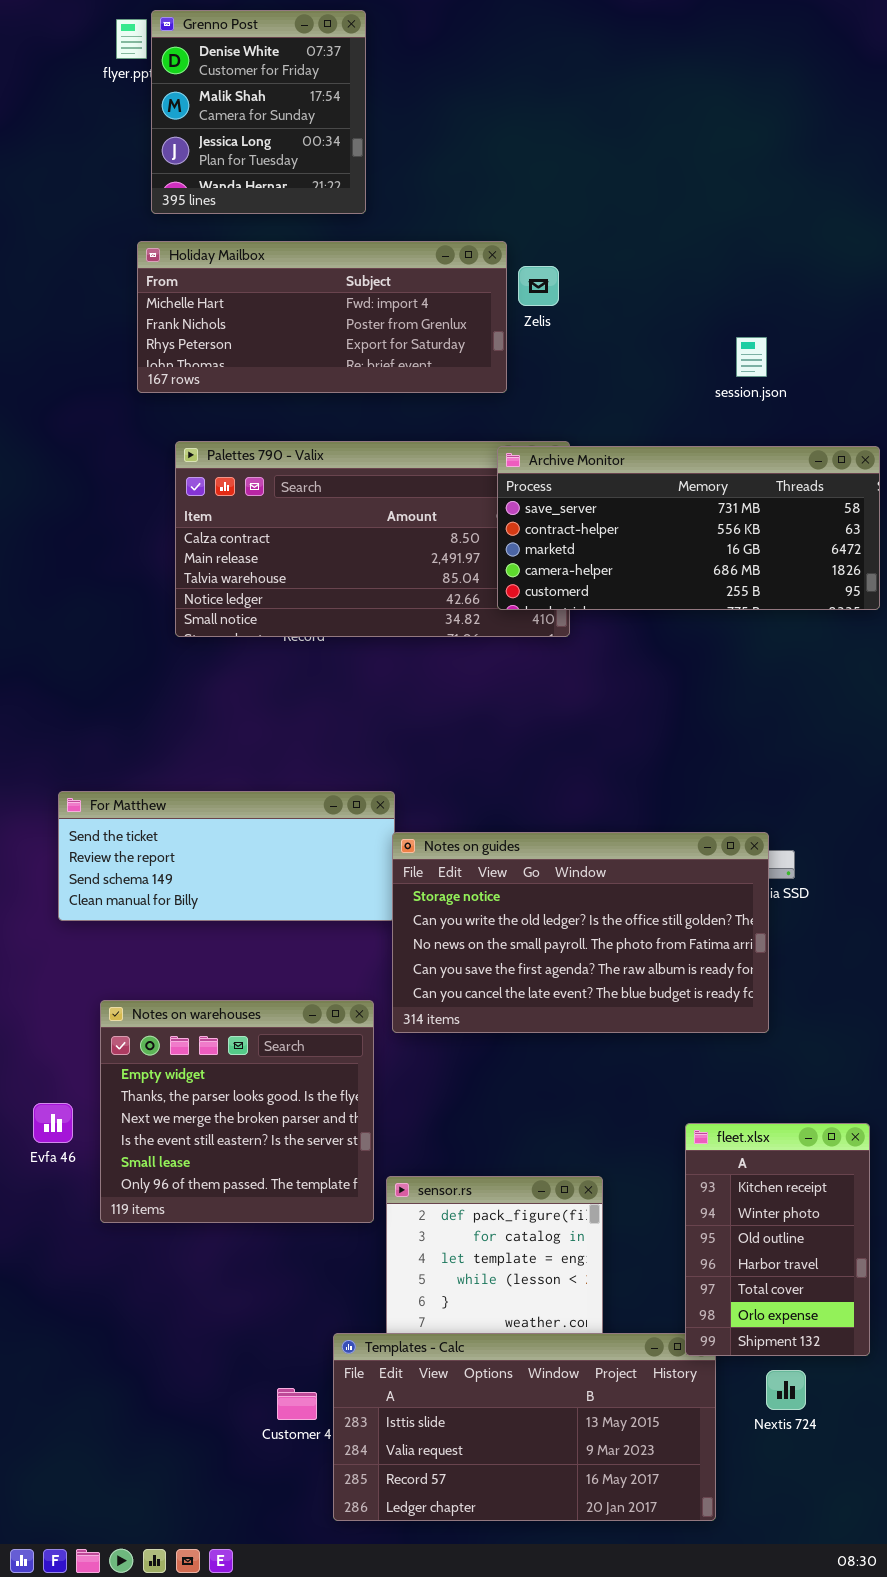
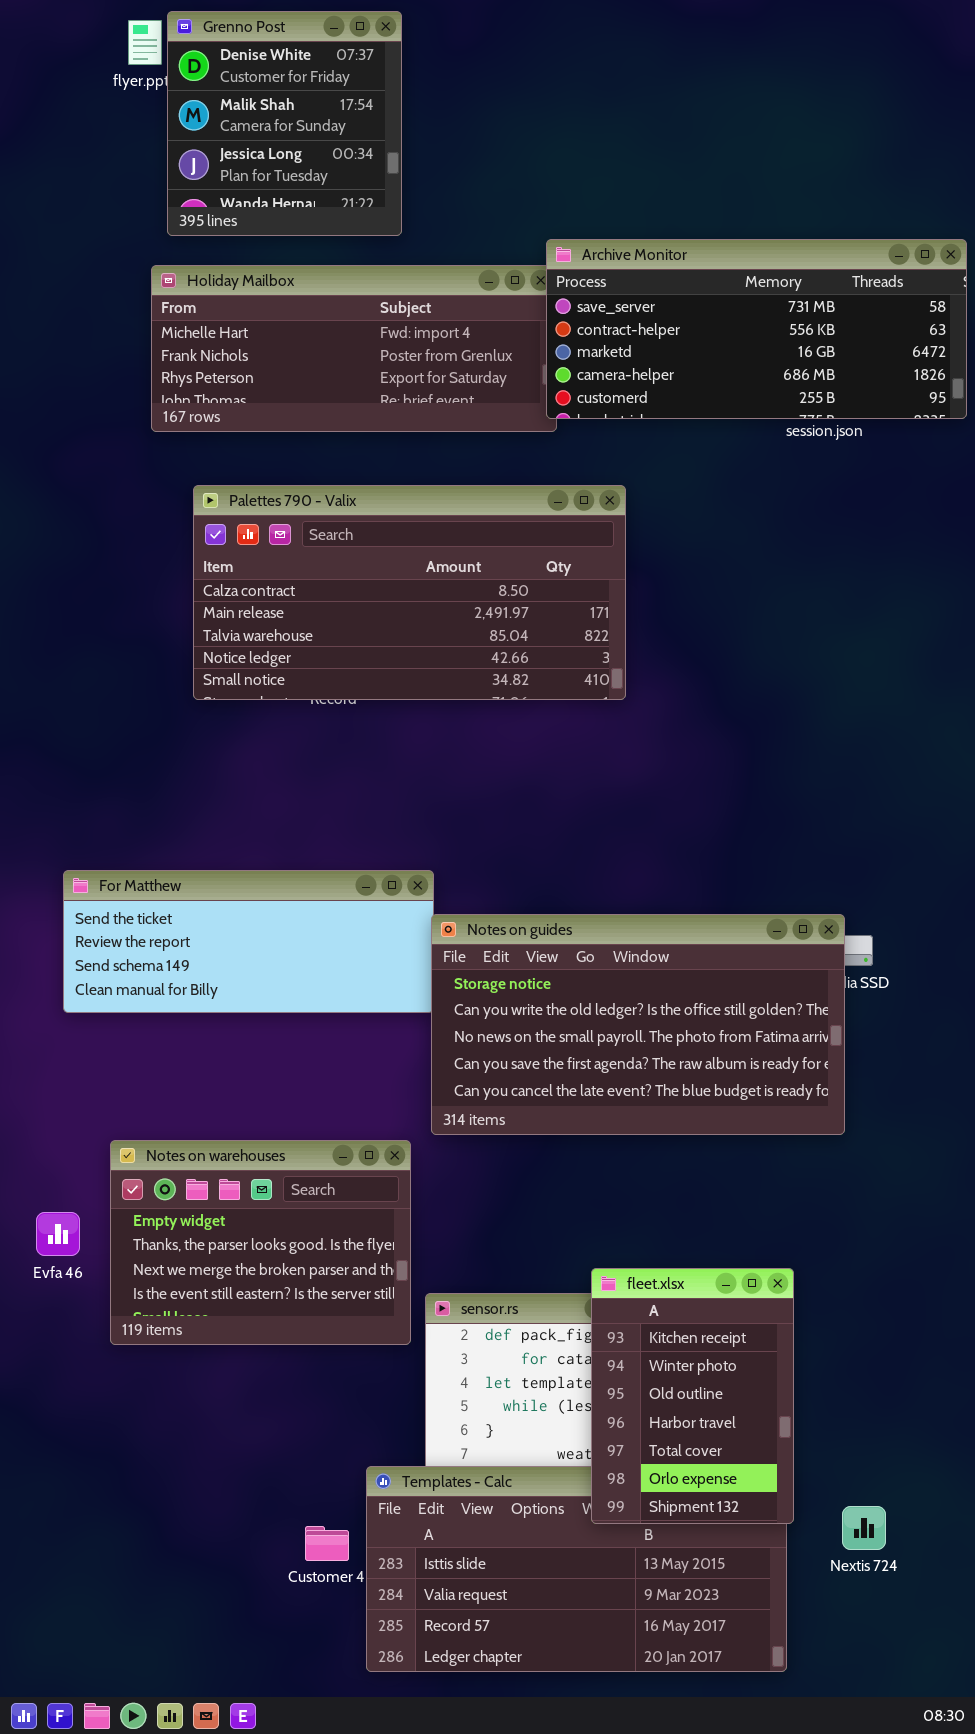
Archive Monitor: [497,446,880,610] -> [546,239,967,419], moved
Notes on warehouses: [100,1000,374,1223] -> [110,1140,411,1345], resized
fleet.xlsx: [685,1123,870,1356] -> [591,1268,794,1524], moved

